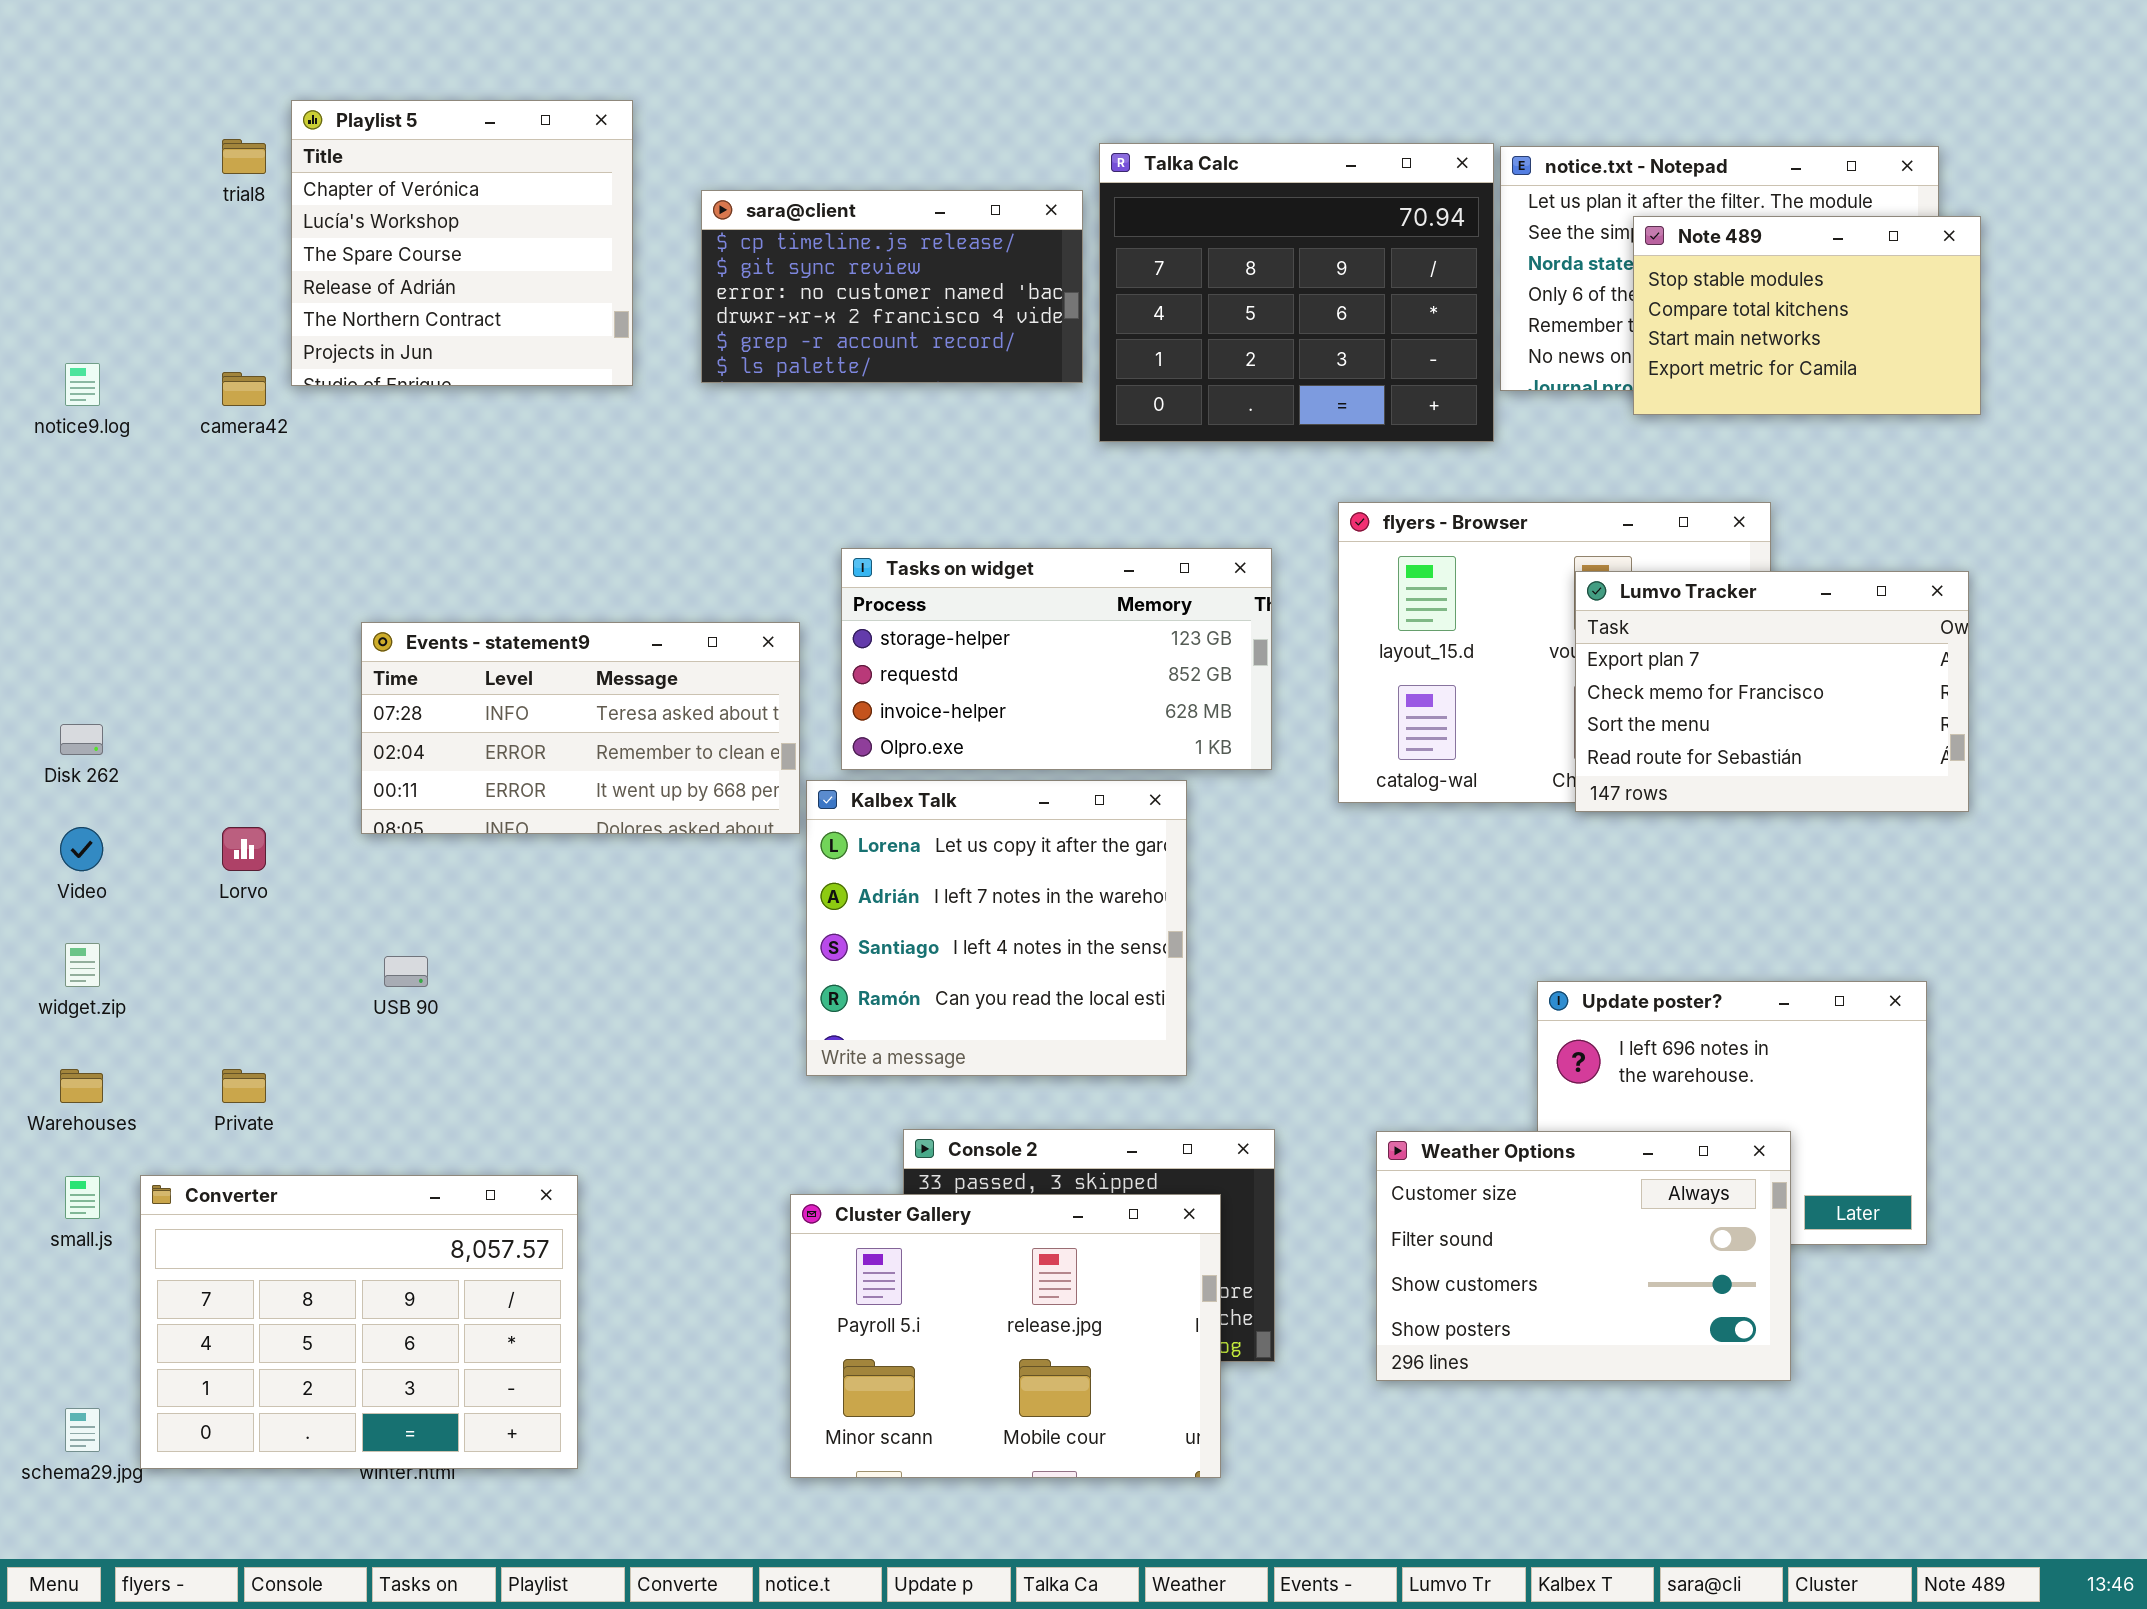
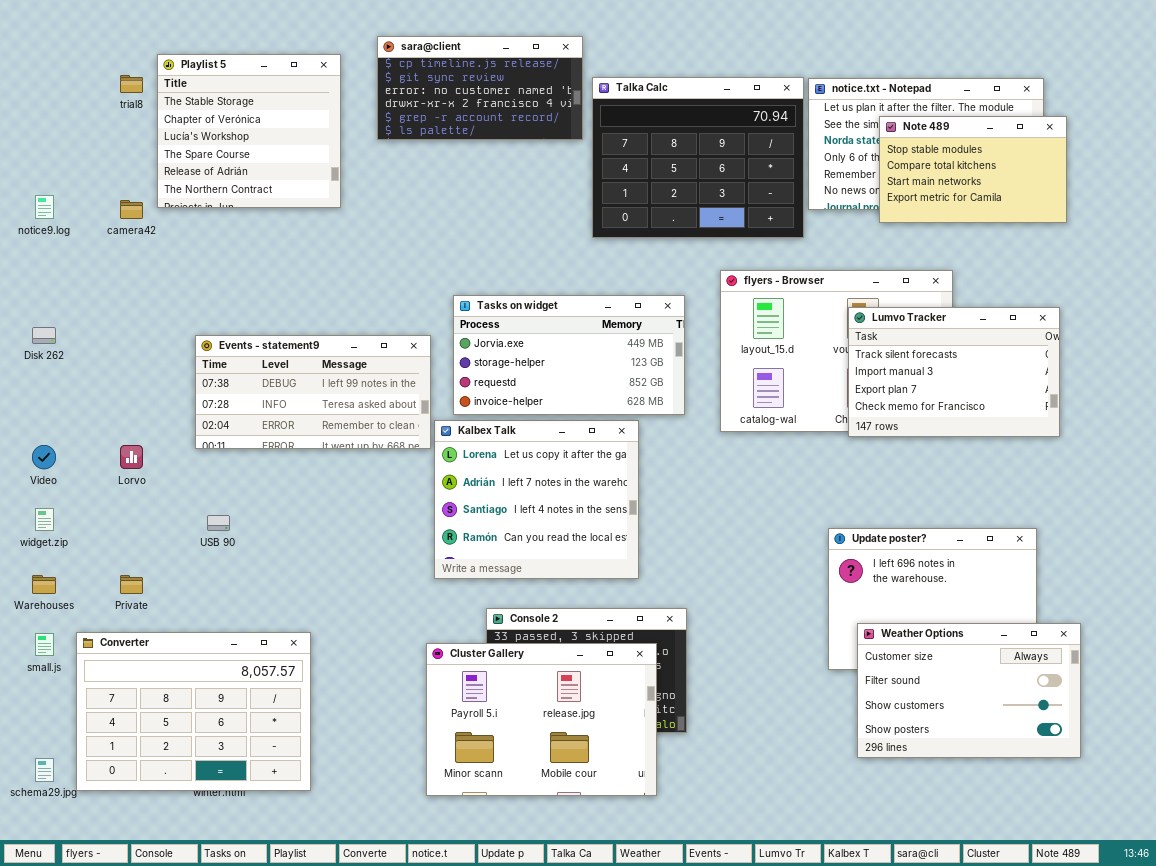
Playlist 5: [291,100,633,386] -> [157,54,341,208], scrolled up 1 row
sara@client: [701,190,1083,383] -> [377,36,583,140], moved
Tasks on widget: [841,548,1272,770] -> [453,295,685,415], scrolled up 1 row
Lumvo Tracker: [1575,571,1969,812] -> [848,307,1060,437], scrolled up 2 rows
Events - statement9: [361,622,800,834] -> [195,335,431,449], scrolled up 1 row
Disk 262: [60,724,103,755] -> [32,327,56,344], moved
Weather Options: [1376,1131,1791,1381] -> [857,623,1081,758], moved

